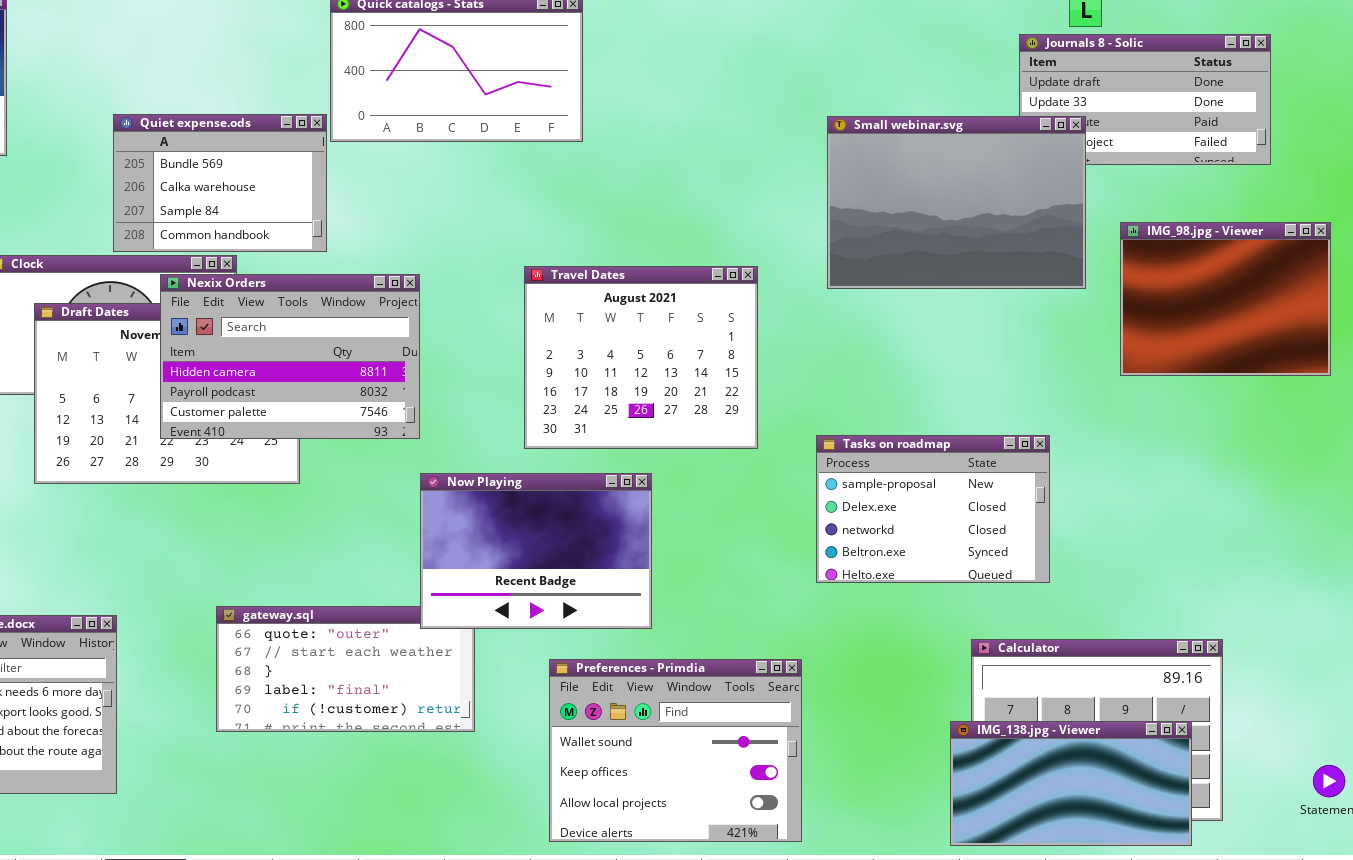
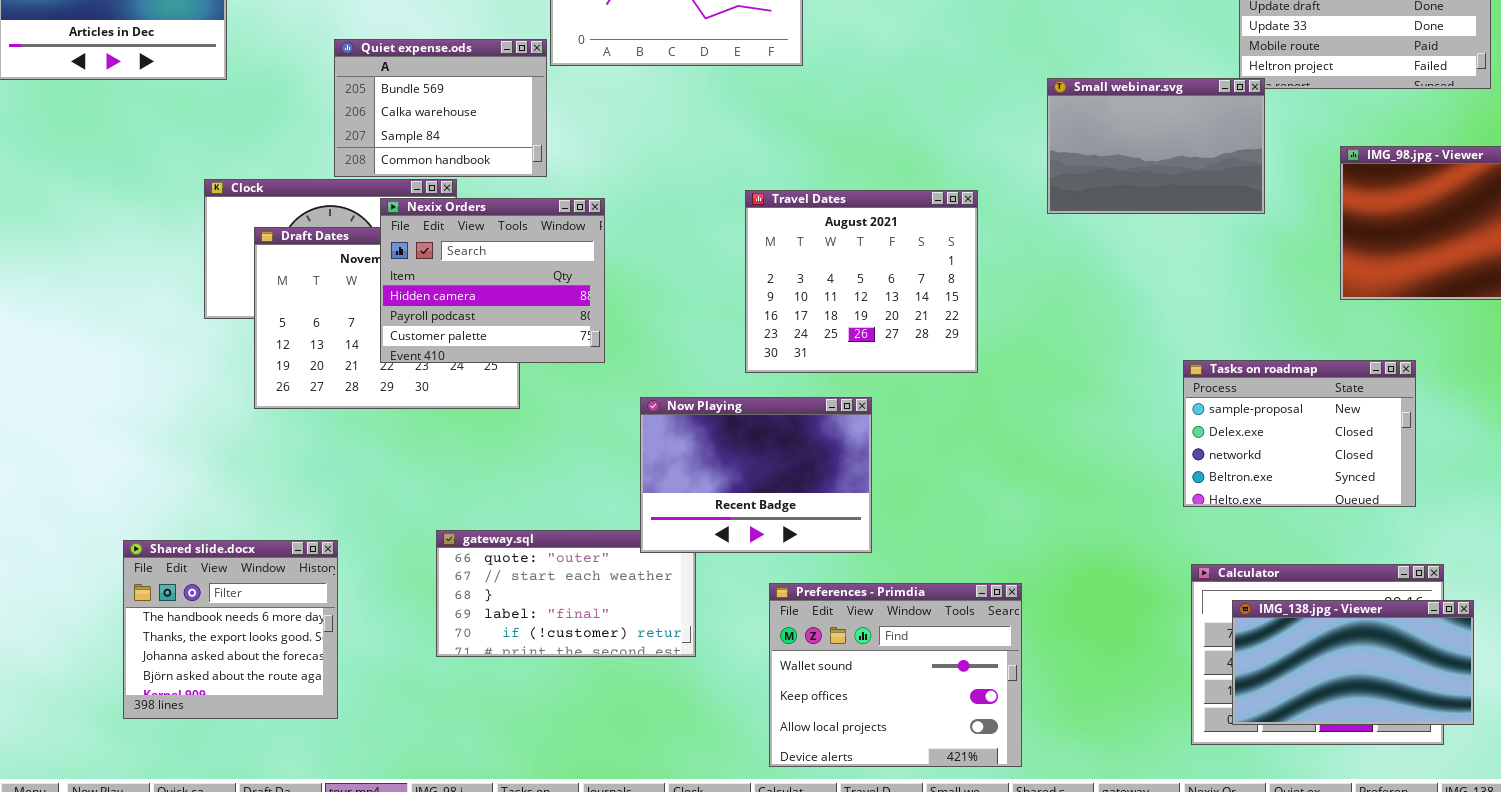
Small webinar.svg: [827,116,1086,289] -> [1047,78,1265,214], resized
Nexix Orders: [160,274,420,439] -> [380,198,605,363], resized
Tasks on roadmap: [816,435,1050,583] -> [1183,360,1416,507], moved
IMG_138.jpg - Viewer: [950,721,1192,846] -> [1232,600,1474,725], moved

